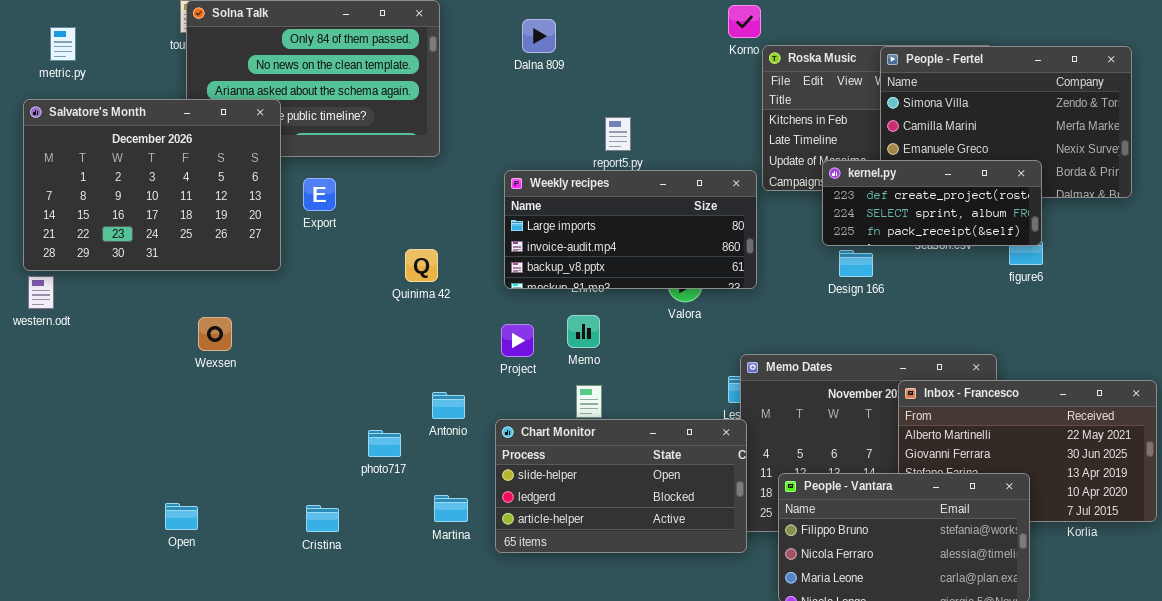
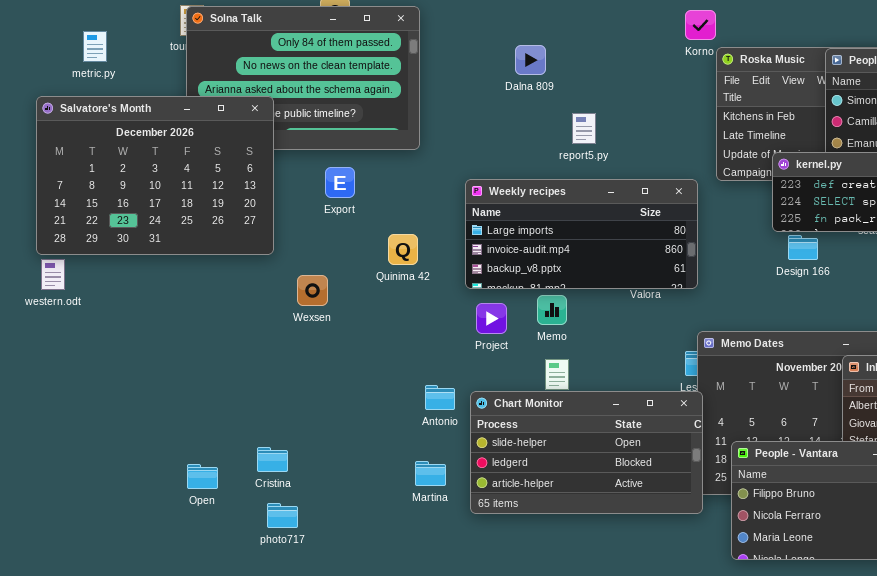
Dalna 809: [522,19,556,53] -> [515,45,546,75], moved
metric.py: [50,27,76,61] -> [83,31,107,62], moved
Weekly recipes: [504,170,757,289] -> [465,179,698,289], moved
Export: [303,178,336,211] -> [325,167,355,198], moved
Wexsen: [198,317,232,351] -> [297,275,328,306], moved
Antonio: [432,392,465,419] -> [425,385,455,410], moved
photo717: [368,430,401,457] -> [267,503,298,528], moved
Open: [165,503,198,530] -> [187,464,218,489], moved
Cristina: [306,505,339,532] -> [257,447,288,472], moved

